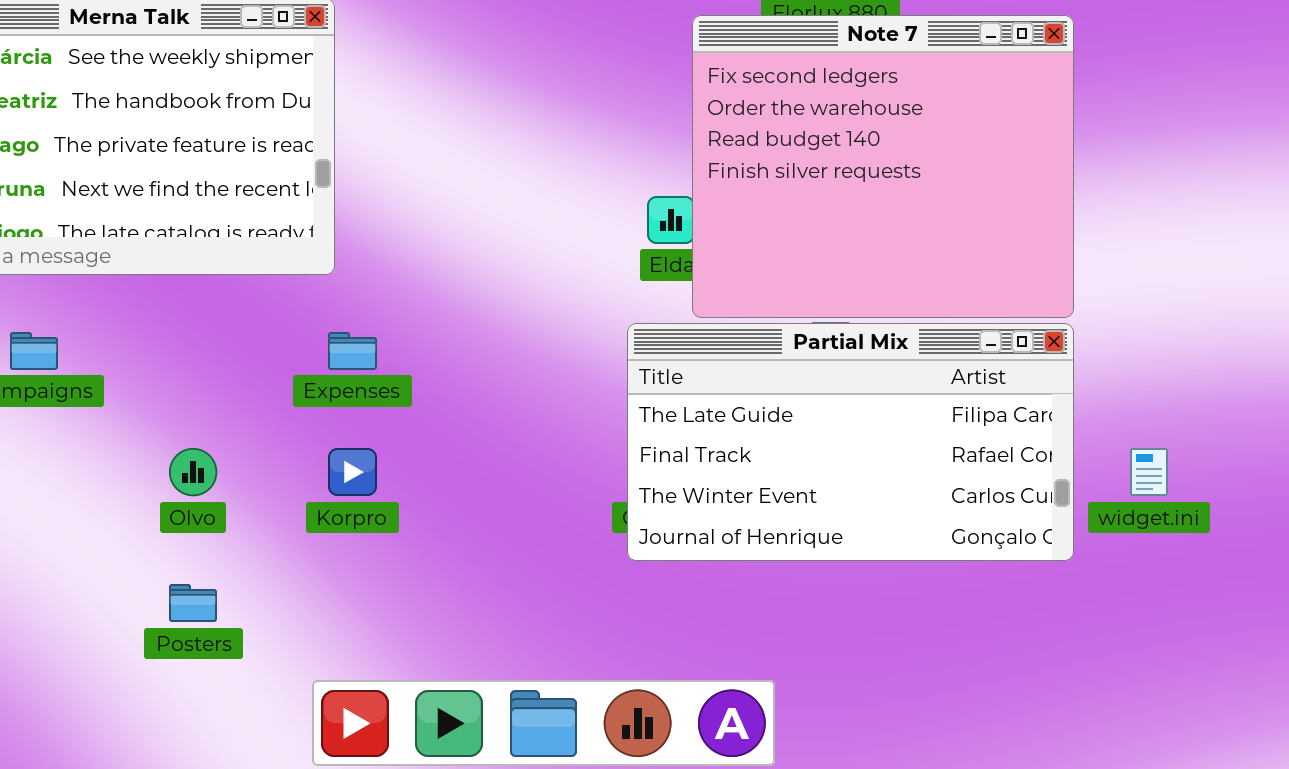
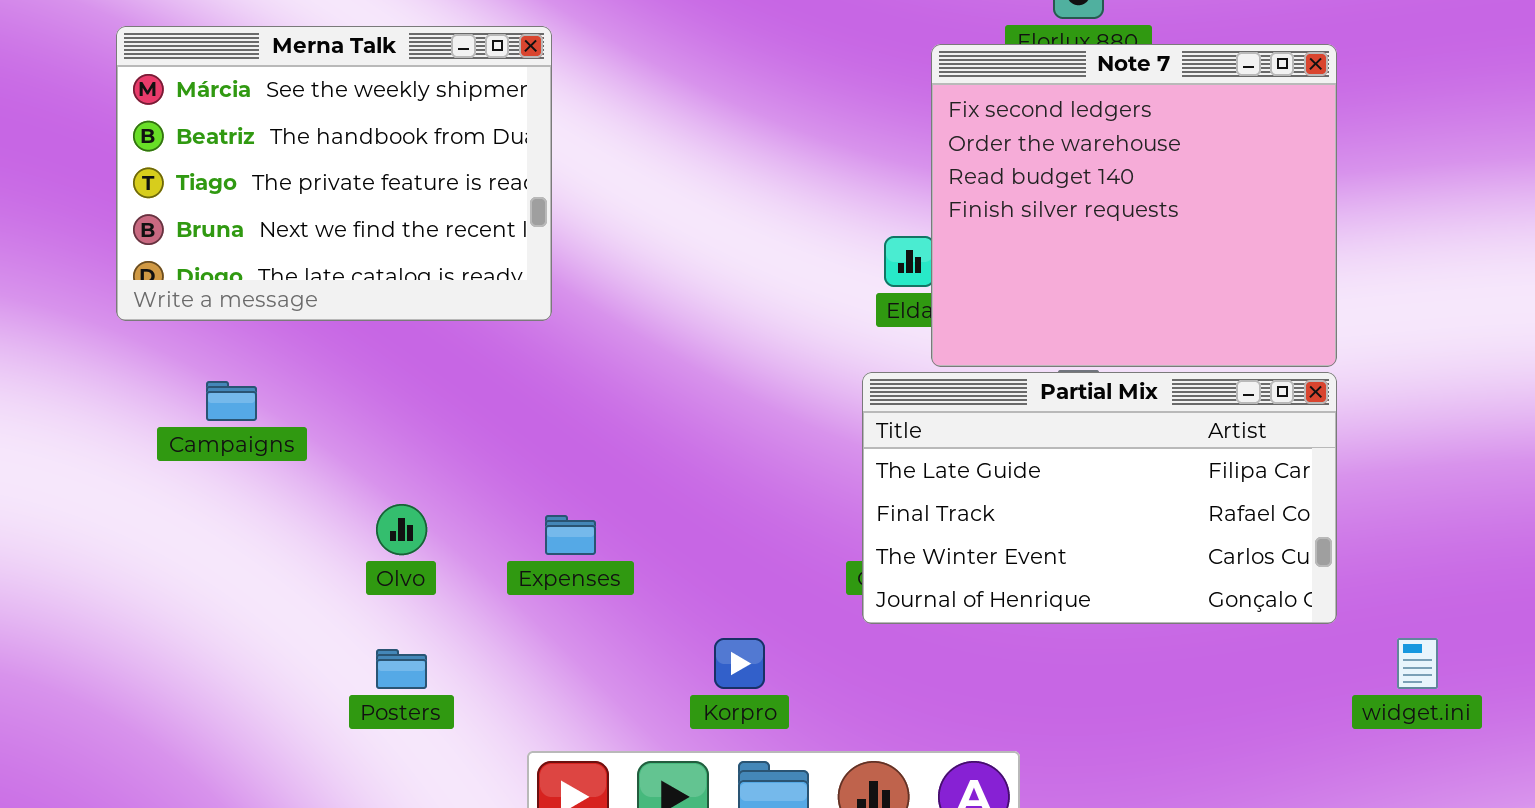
Expenses: [328,332,377,370] -> [545,515,596,555], moved
Korpro: [328,448,377,496] -> [714,638,765,689], moved
widget.ini: [1130,448,1168,496] -> [1397,638,1438,689], moved

